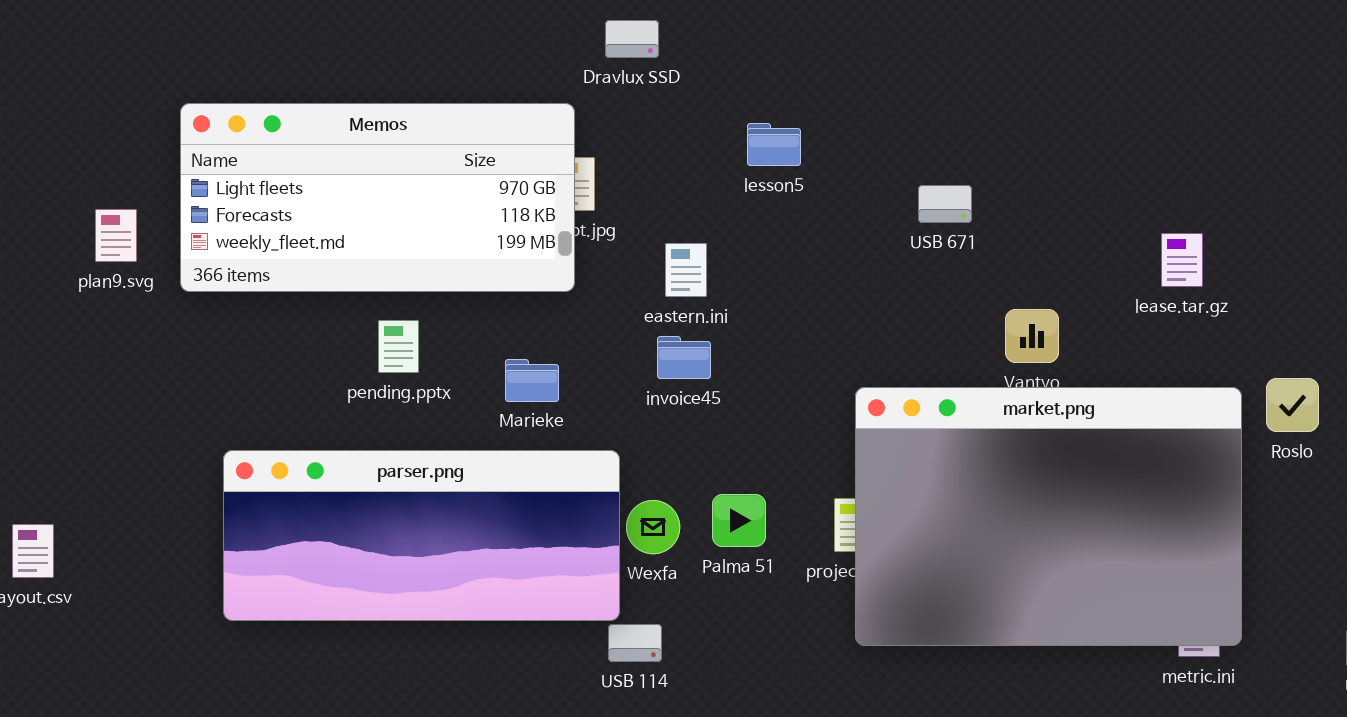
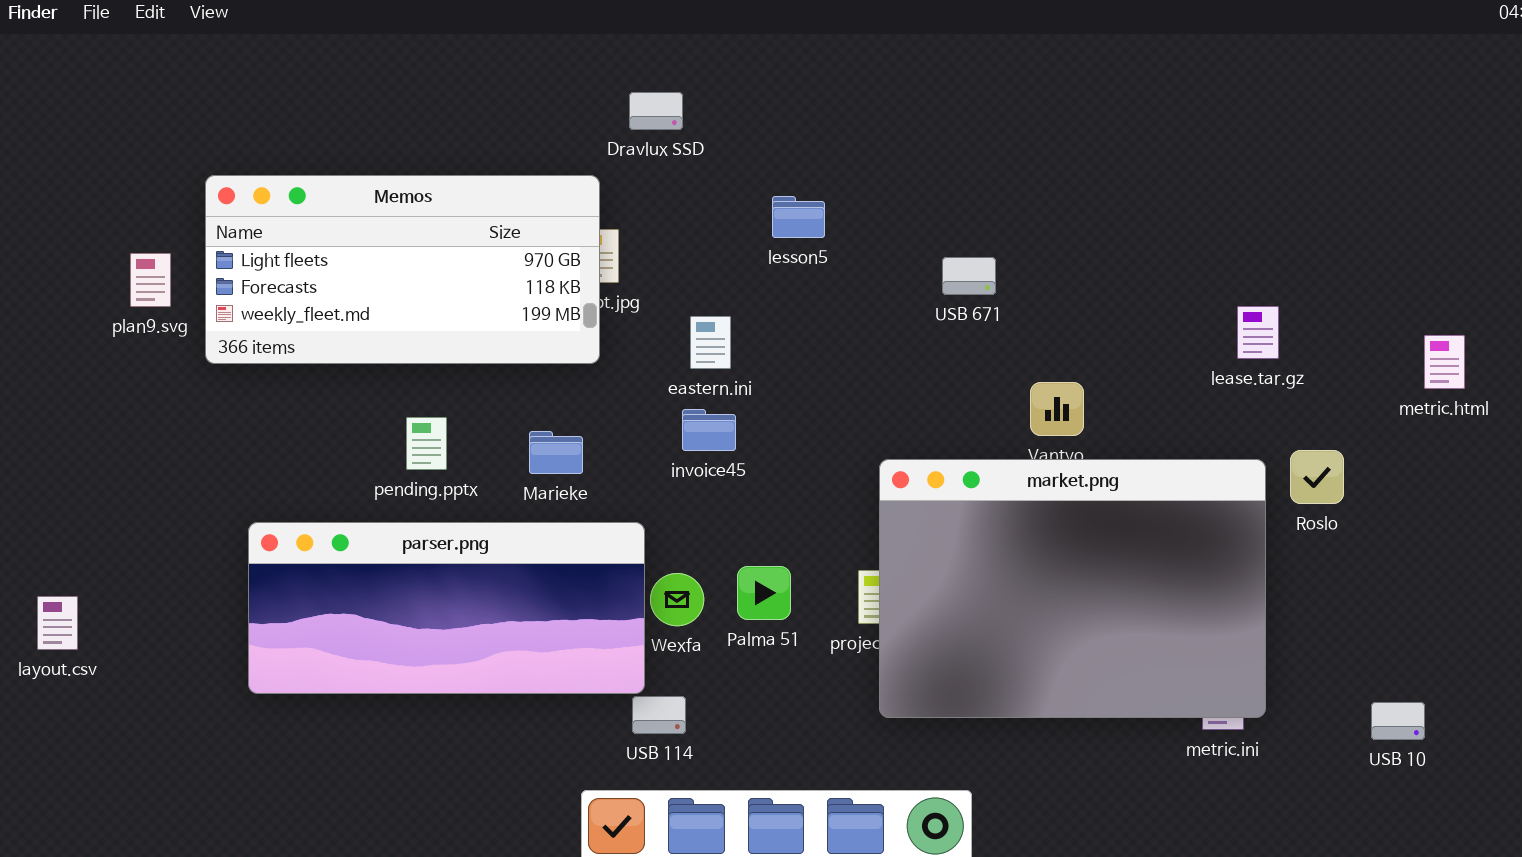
plan9.svg: [95,209,137,262] -> [130,253,171,307], moved
lease.tar.gz: [1161,233,1203,287] -> [1237,306,1279,359], moved
pending.pptx: [378,320,419,373] -> [406,417,447,470], moved

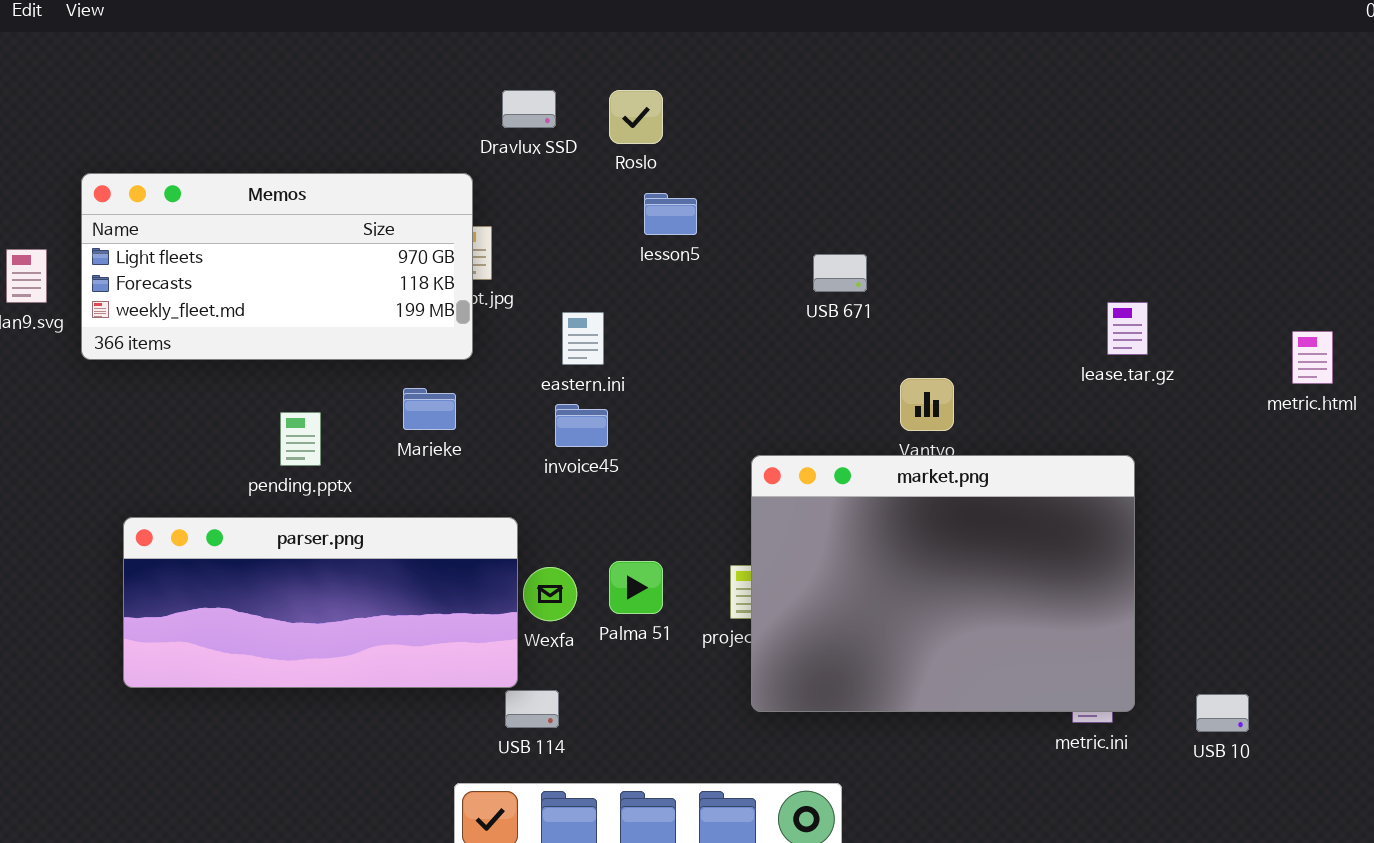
Marieke: [529,431,583,474] -> [403,388,456,430], moved
Roslo: [1290,450,1344,504] -> [609,90,663,144], moved
USB 10: [1371,702,1425,740] -> [1196,694,1249,732], moved

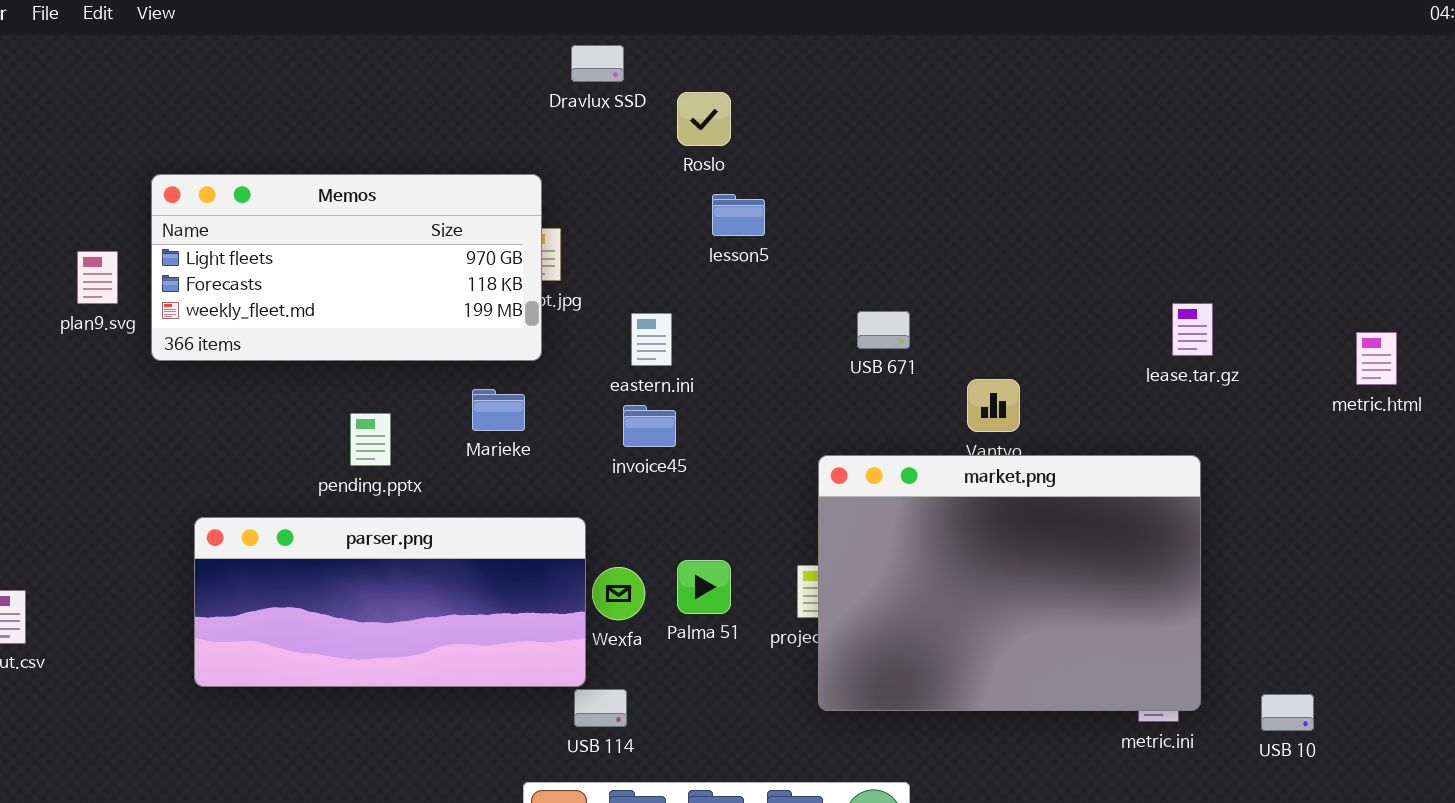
Dravlux SSD: [502,90,556,128] -> [571,45,624,82], moved
USB 671: [813,254,867,292] -> [857,311,910,349], moved

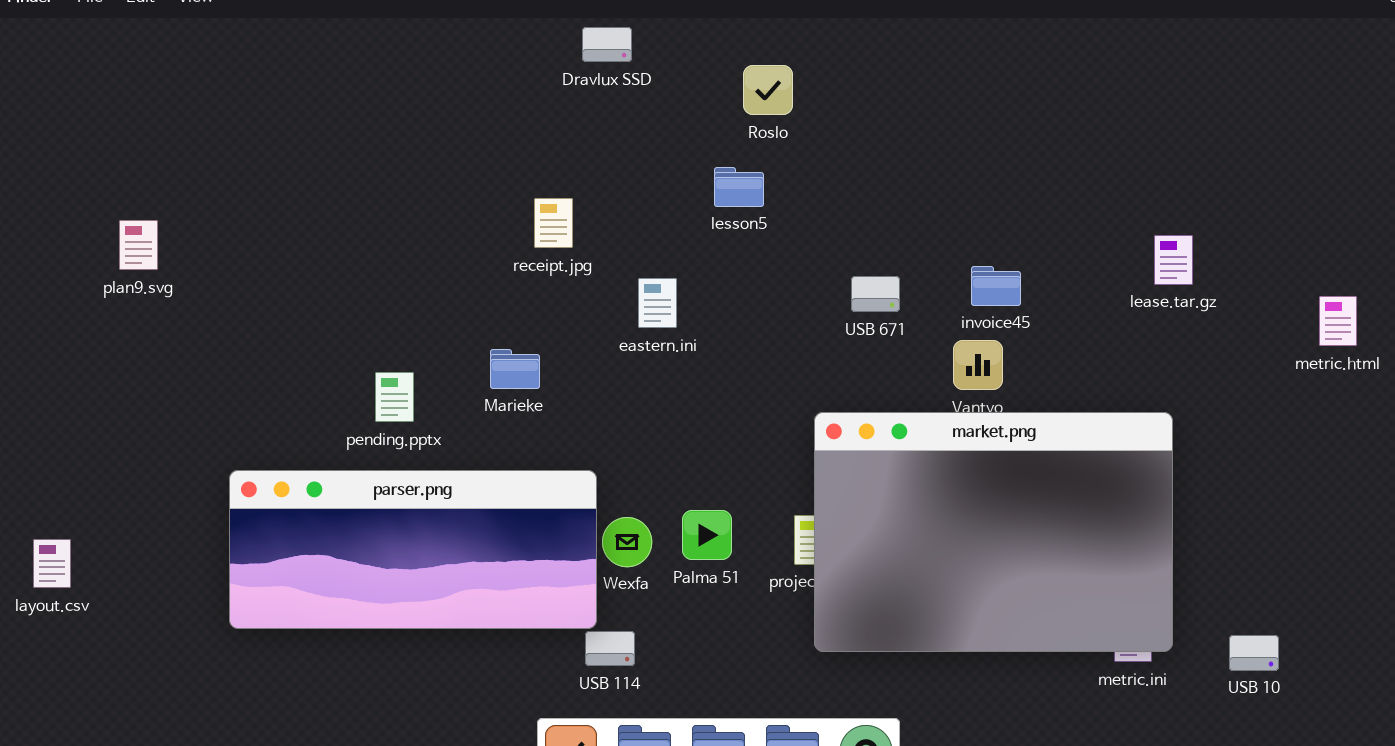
Roslo: [677,92,731,146] -> [743,65,793,115], moved
Memos: [151,174,542,361] -> none, closed
lease.tar.gz: [1172,303,1213,356] -> [1154,235,1193,285], moved
invoice45: [623,405,676,447] -> [971,266,1021,306], moved

